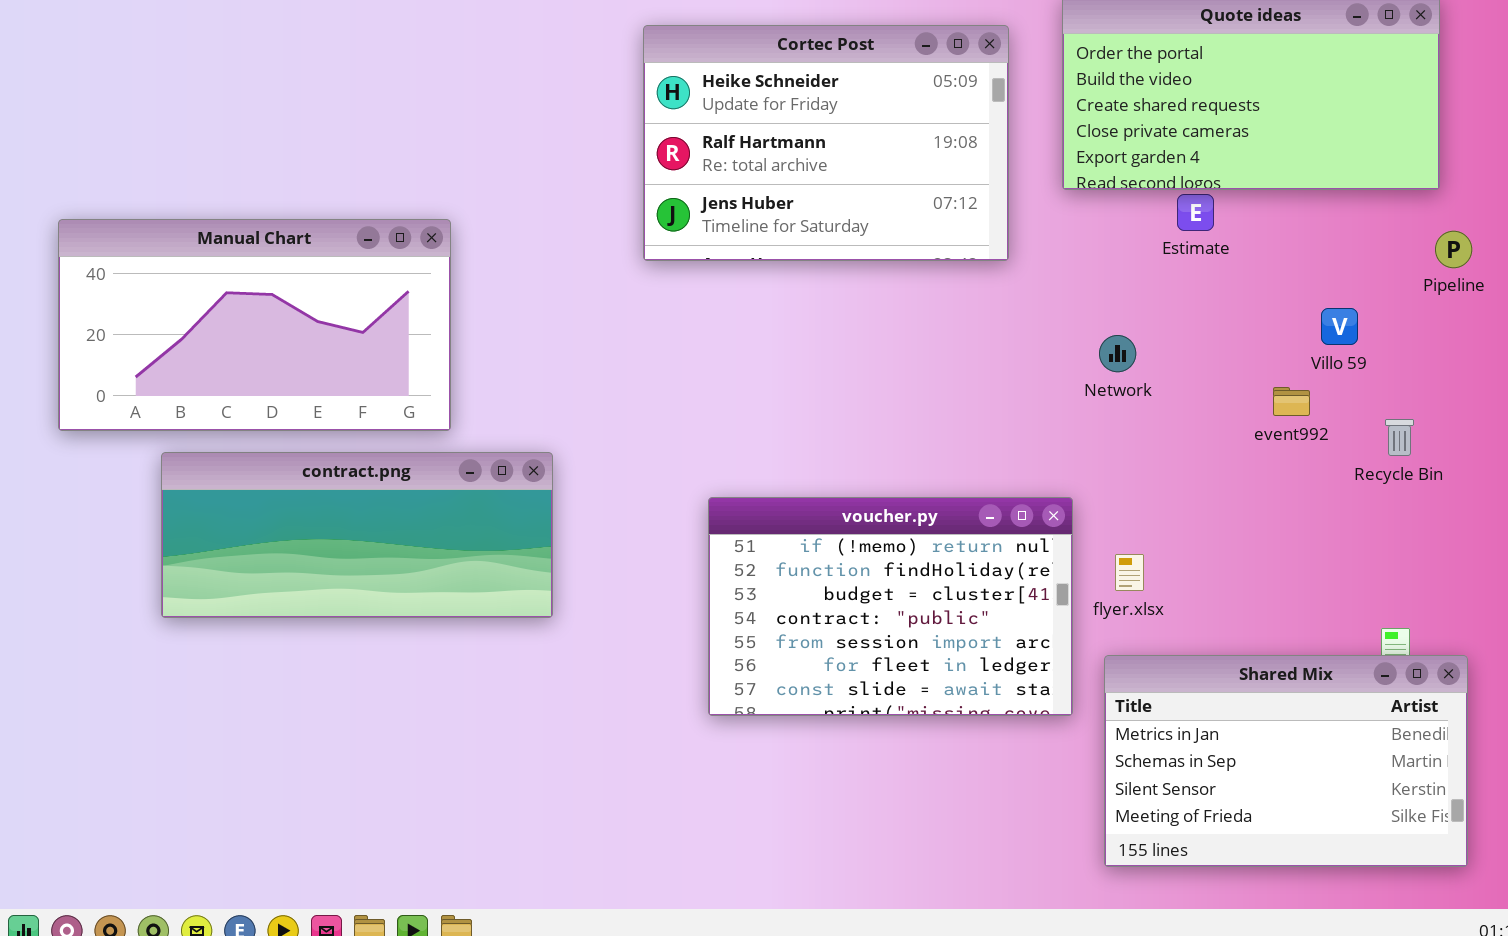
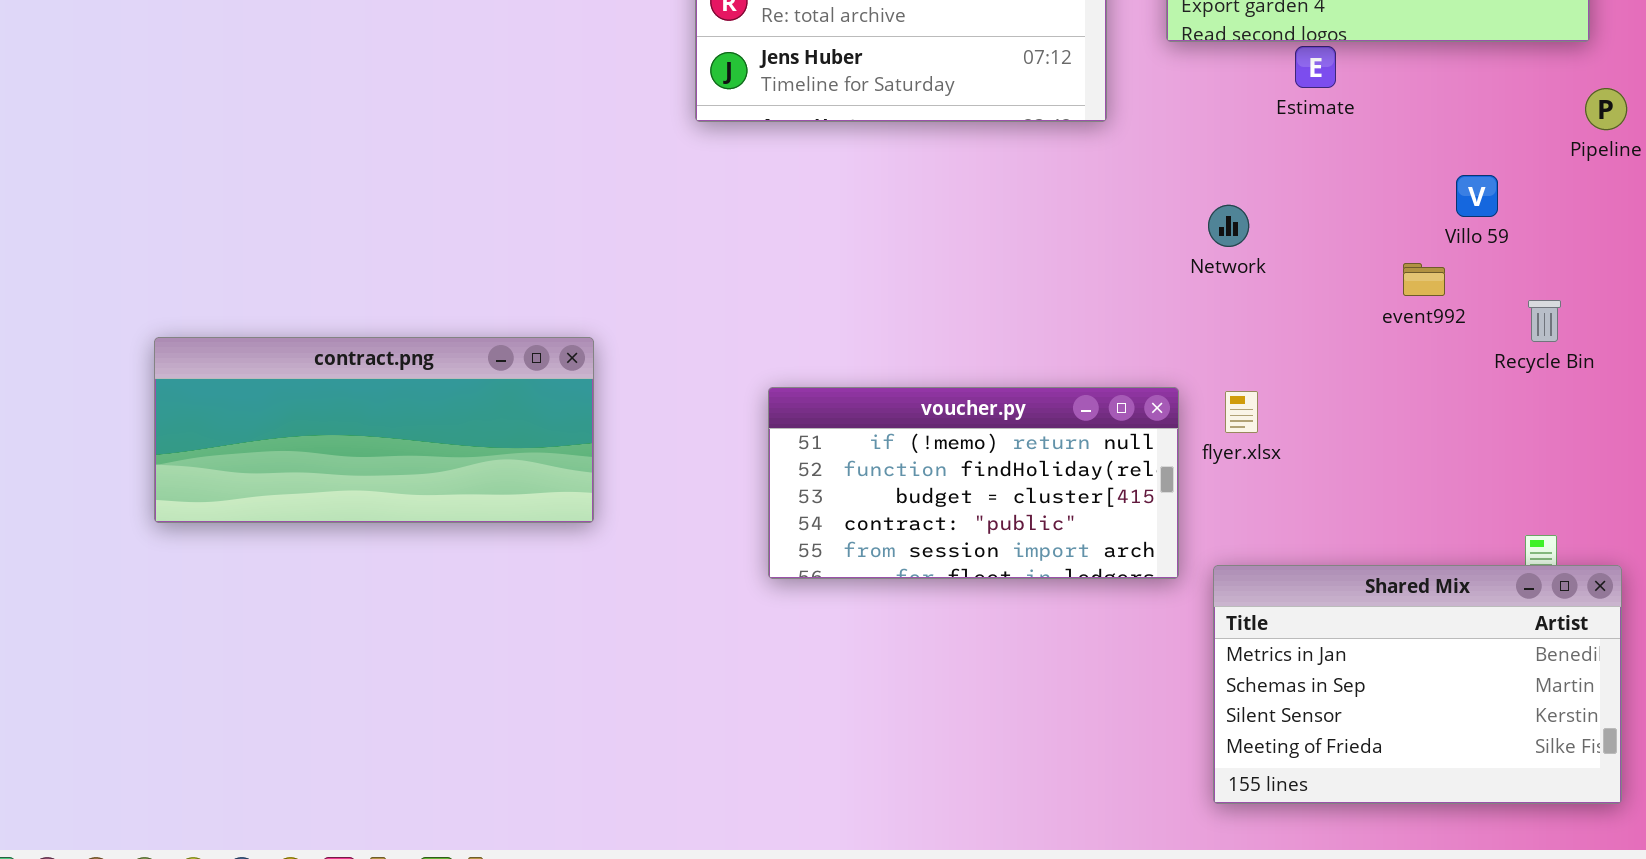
Manual Chart: [58,219,451,431] -> none, closed
voucher.py: [708,497,1073,716] -> [768,387,1179,579], resized
flyer.xlsx: [1115,554,1144,591] -> [1225,391,1258,433], moved

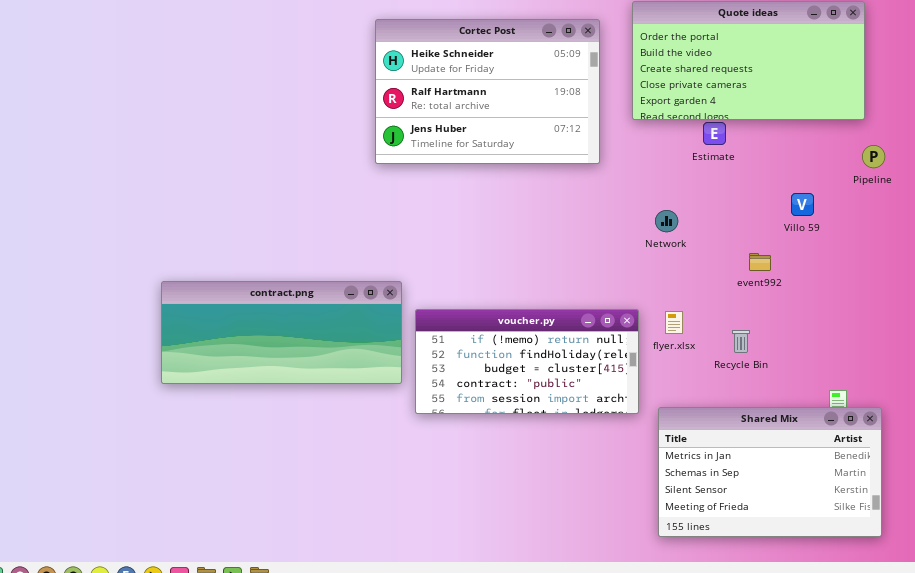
event992: [1403,263,1445,296] -> [749,253,771,271], moved
Recycle Bin: [1528,300,1561,342] -> [732,330,750,353], moved
contract.png: [154,337,594,523] -> [161,281,402,384], moved

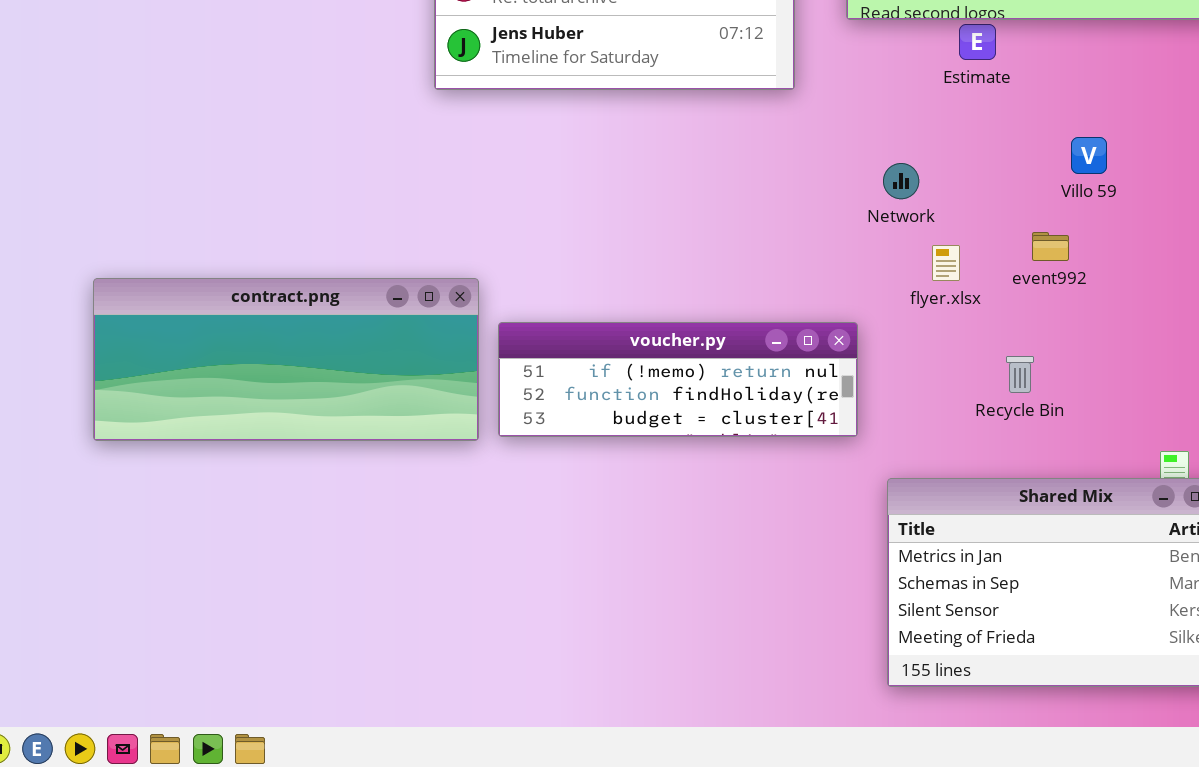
Villo 59: [791,193,814,216] -> [1071,137,1107,174], moved
voucher.py: [415,309,639,414] -> [498,322,858,437], resized
flyer.xlsx: [665,311,683,334] -> [932,245,960,281], moved

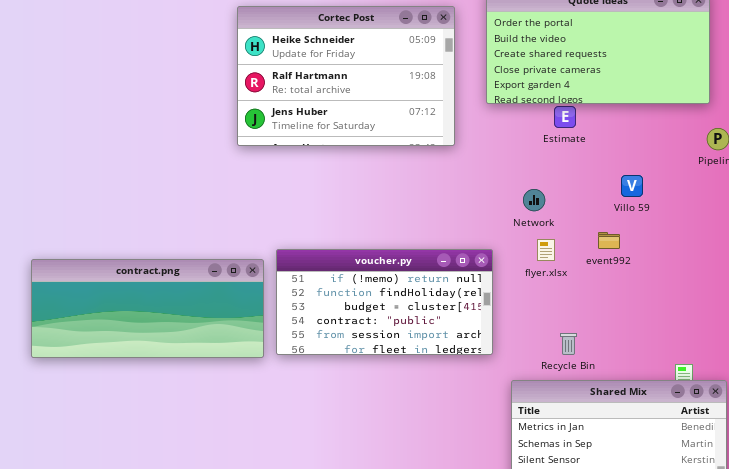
Network: [883,163,919,199] -> [523,189,545,211], moved
voucher.py: [498,322,858,437] -> [276,249,493,355], resized
Recycle Bin: [1006,356,1034,393] -> [560,333,577,355], moved

